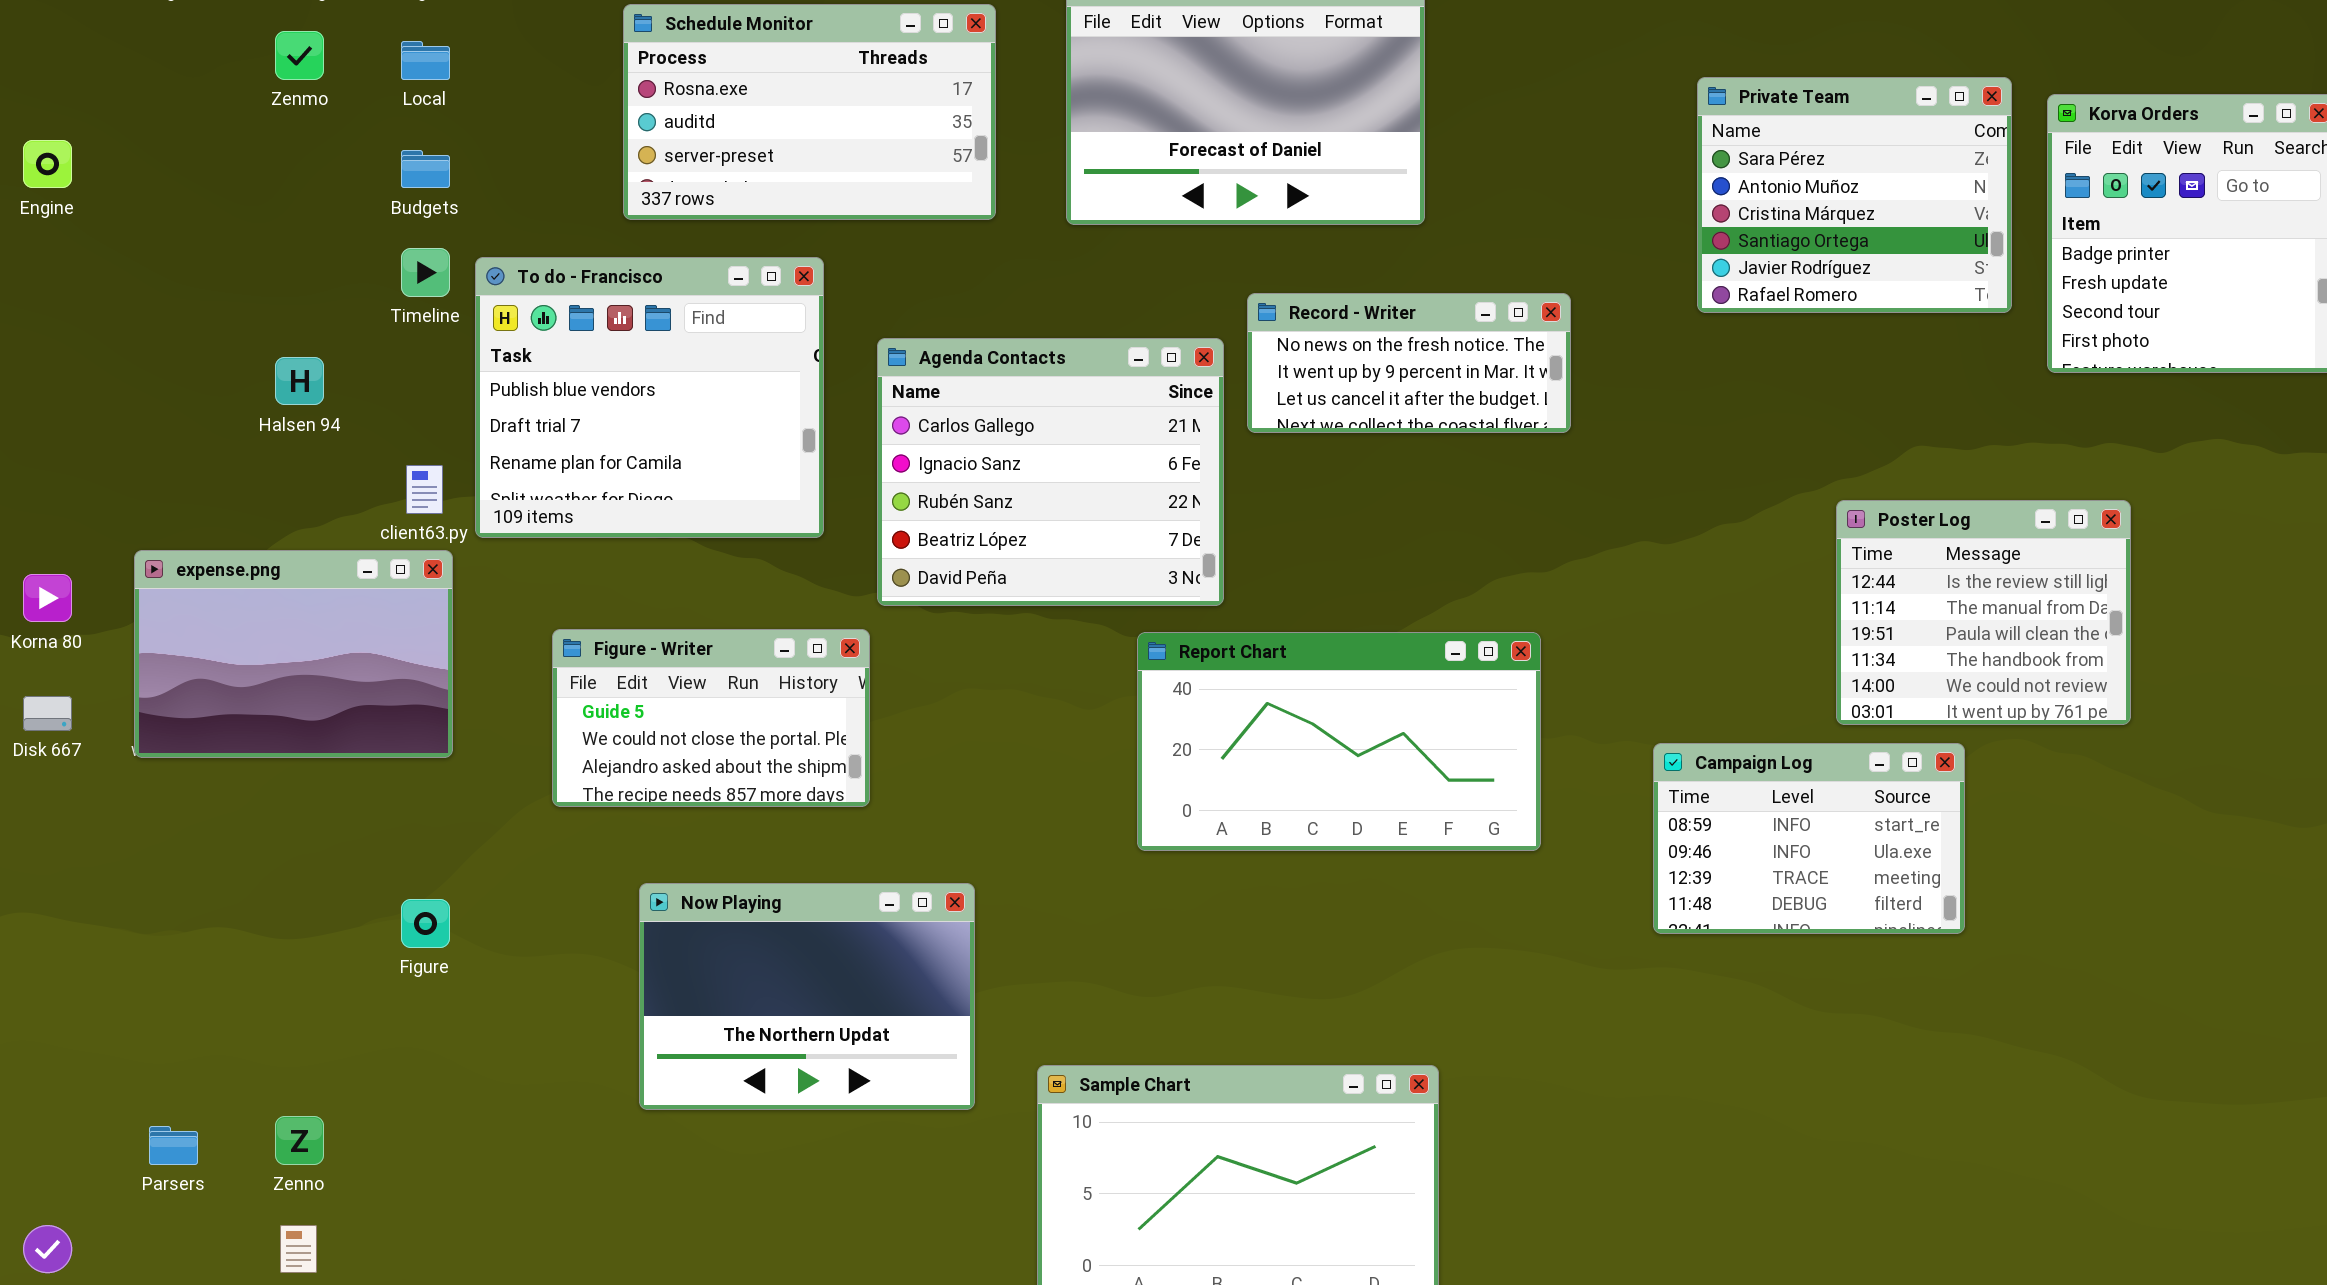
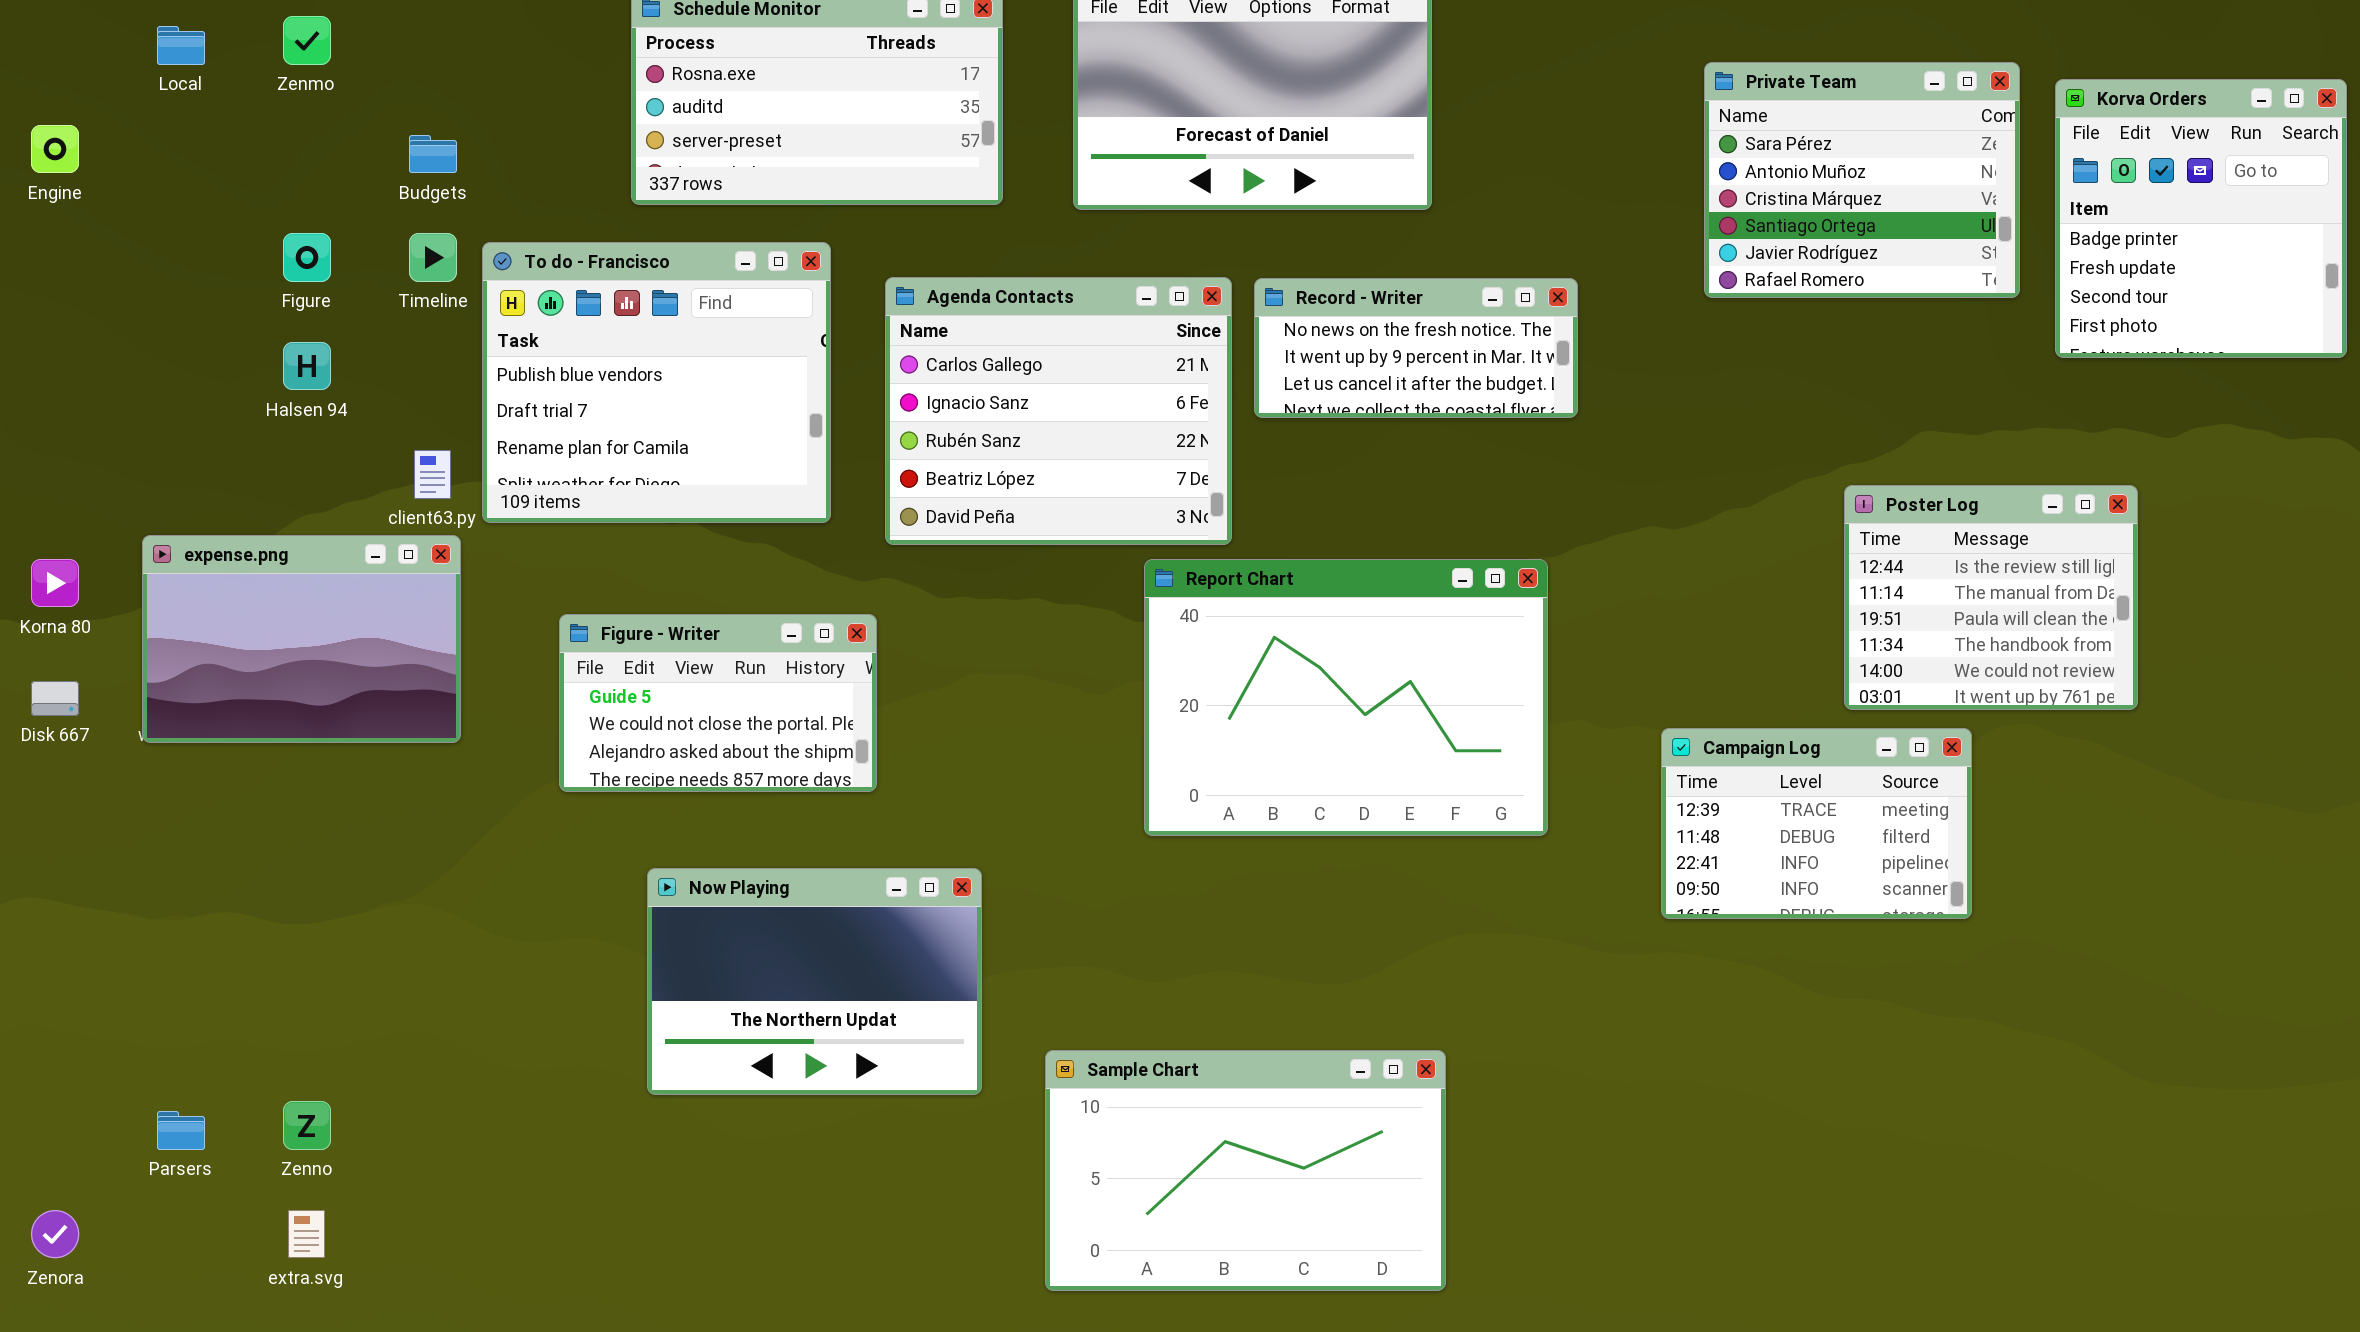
Local: [401,41,450,80] -> [157,26,205,65], moved
Agenda Contacts: [877,338,1224,606] -> [885,277,1232,545], moved
Report Chart: [1137,632,1541,851] -> [1144,559,1548,836], resized
Campaign Log: [1653,743,1965,934] -> [1661,728,1972,919], scrolled down 2 rows
Figure: [401,899,450,948] -> [283,233,331,282], moved

